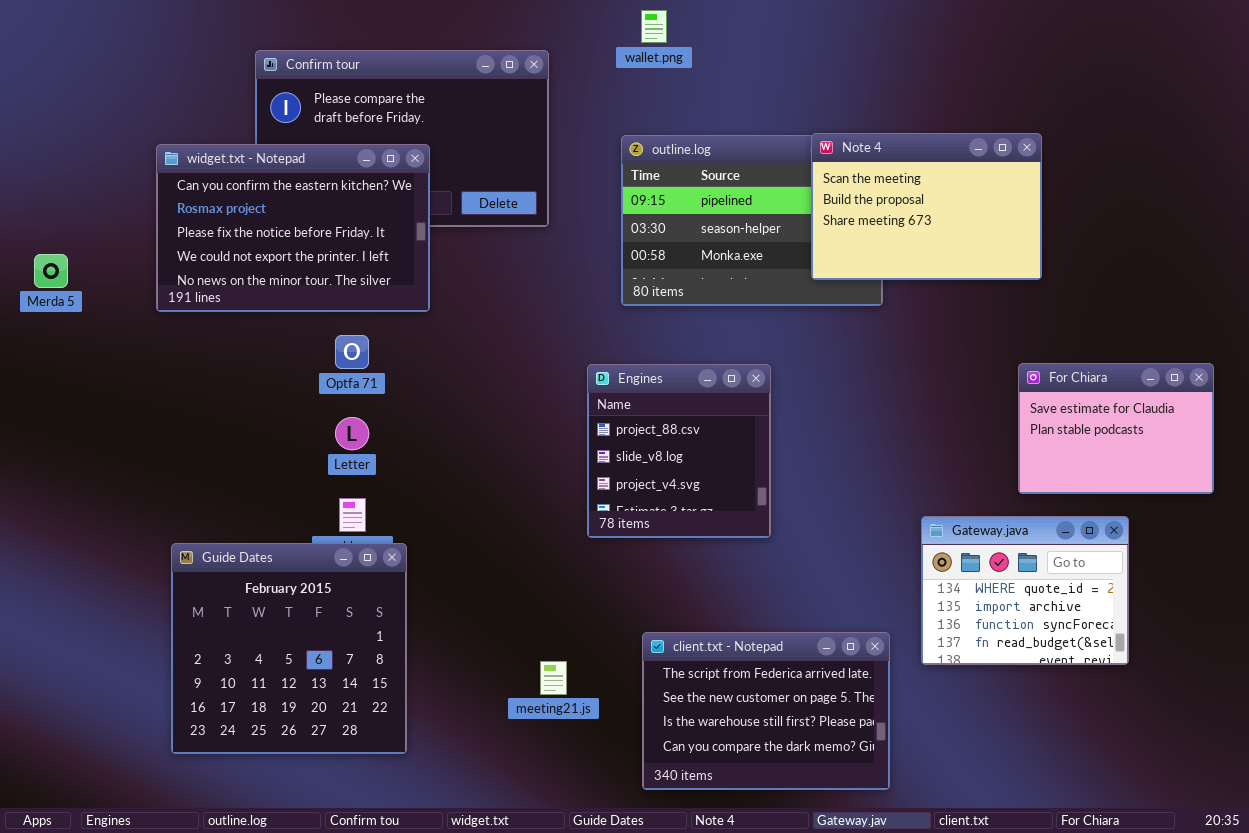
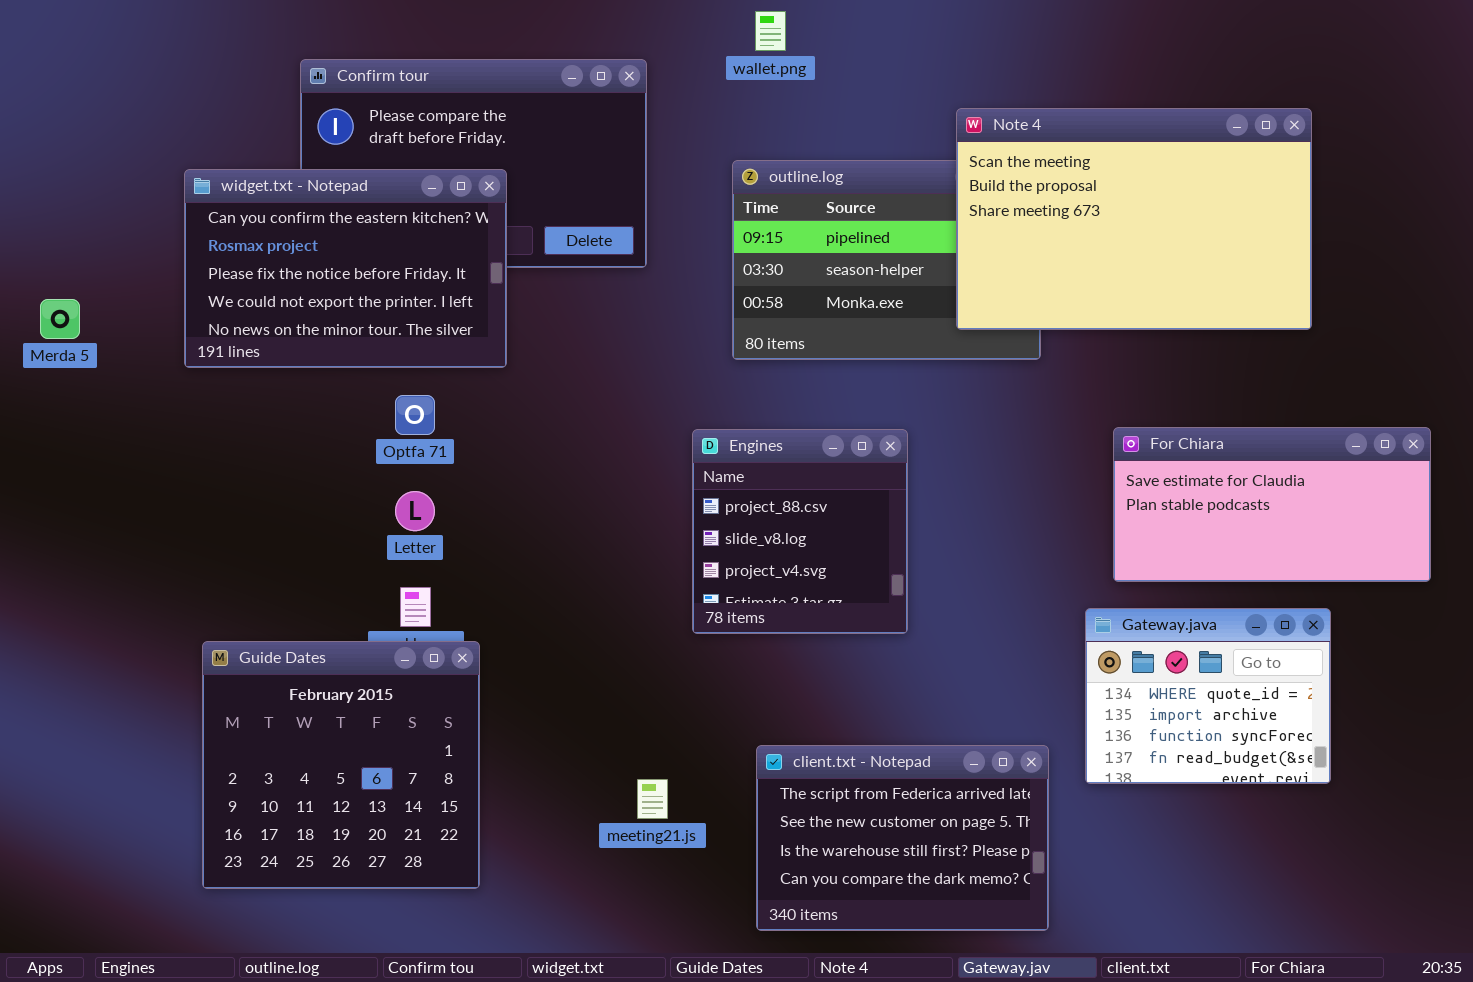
Note 4: [811,133,1042,280] -> [956,108,1312,330], resized
For Chiara: [1018,363,1214,494] -> [1113,427,1431,582], resized

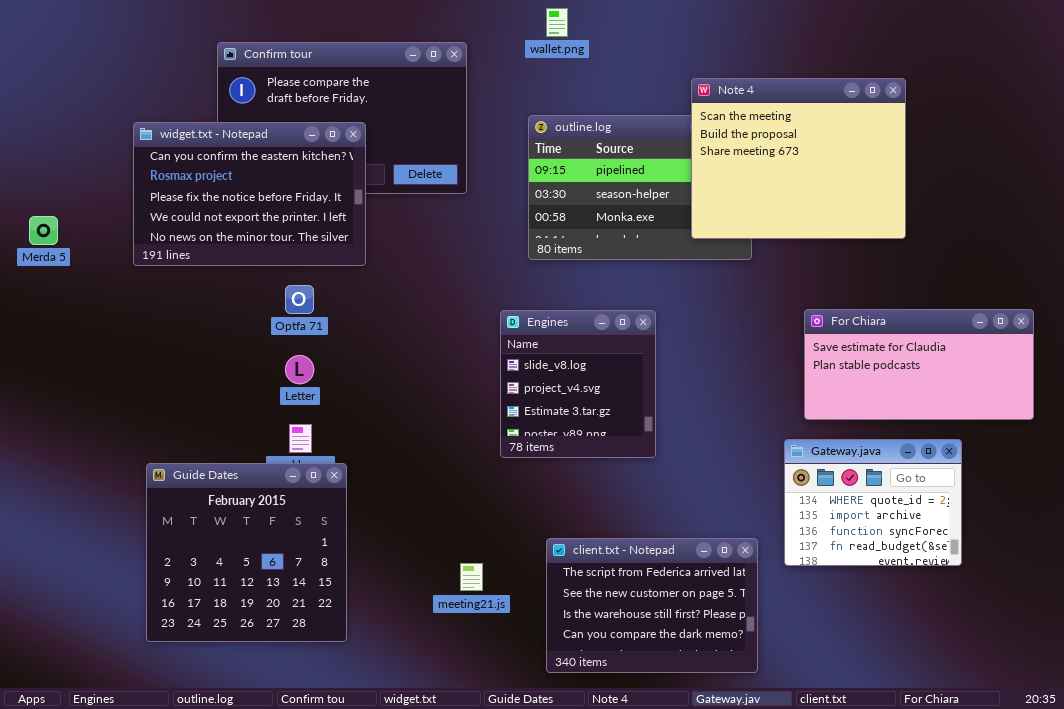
Note 4: [956,108,1312,330] -> [691,78,906,239], resized
Engines: [692,429,908,634] -> [500,310,656,458], scrolled down 1 row

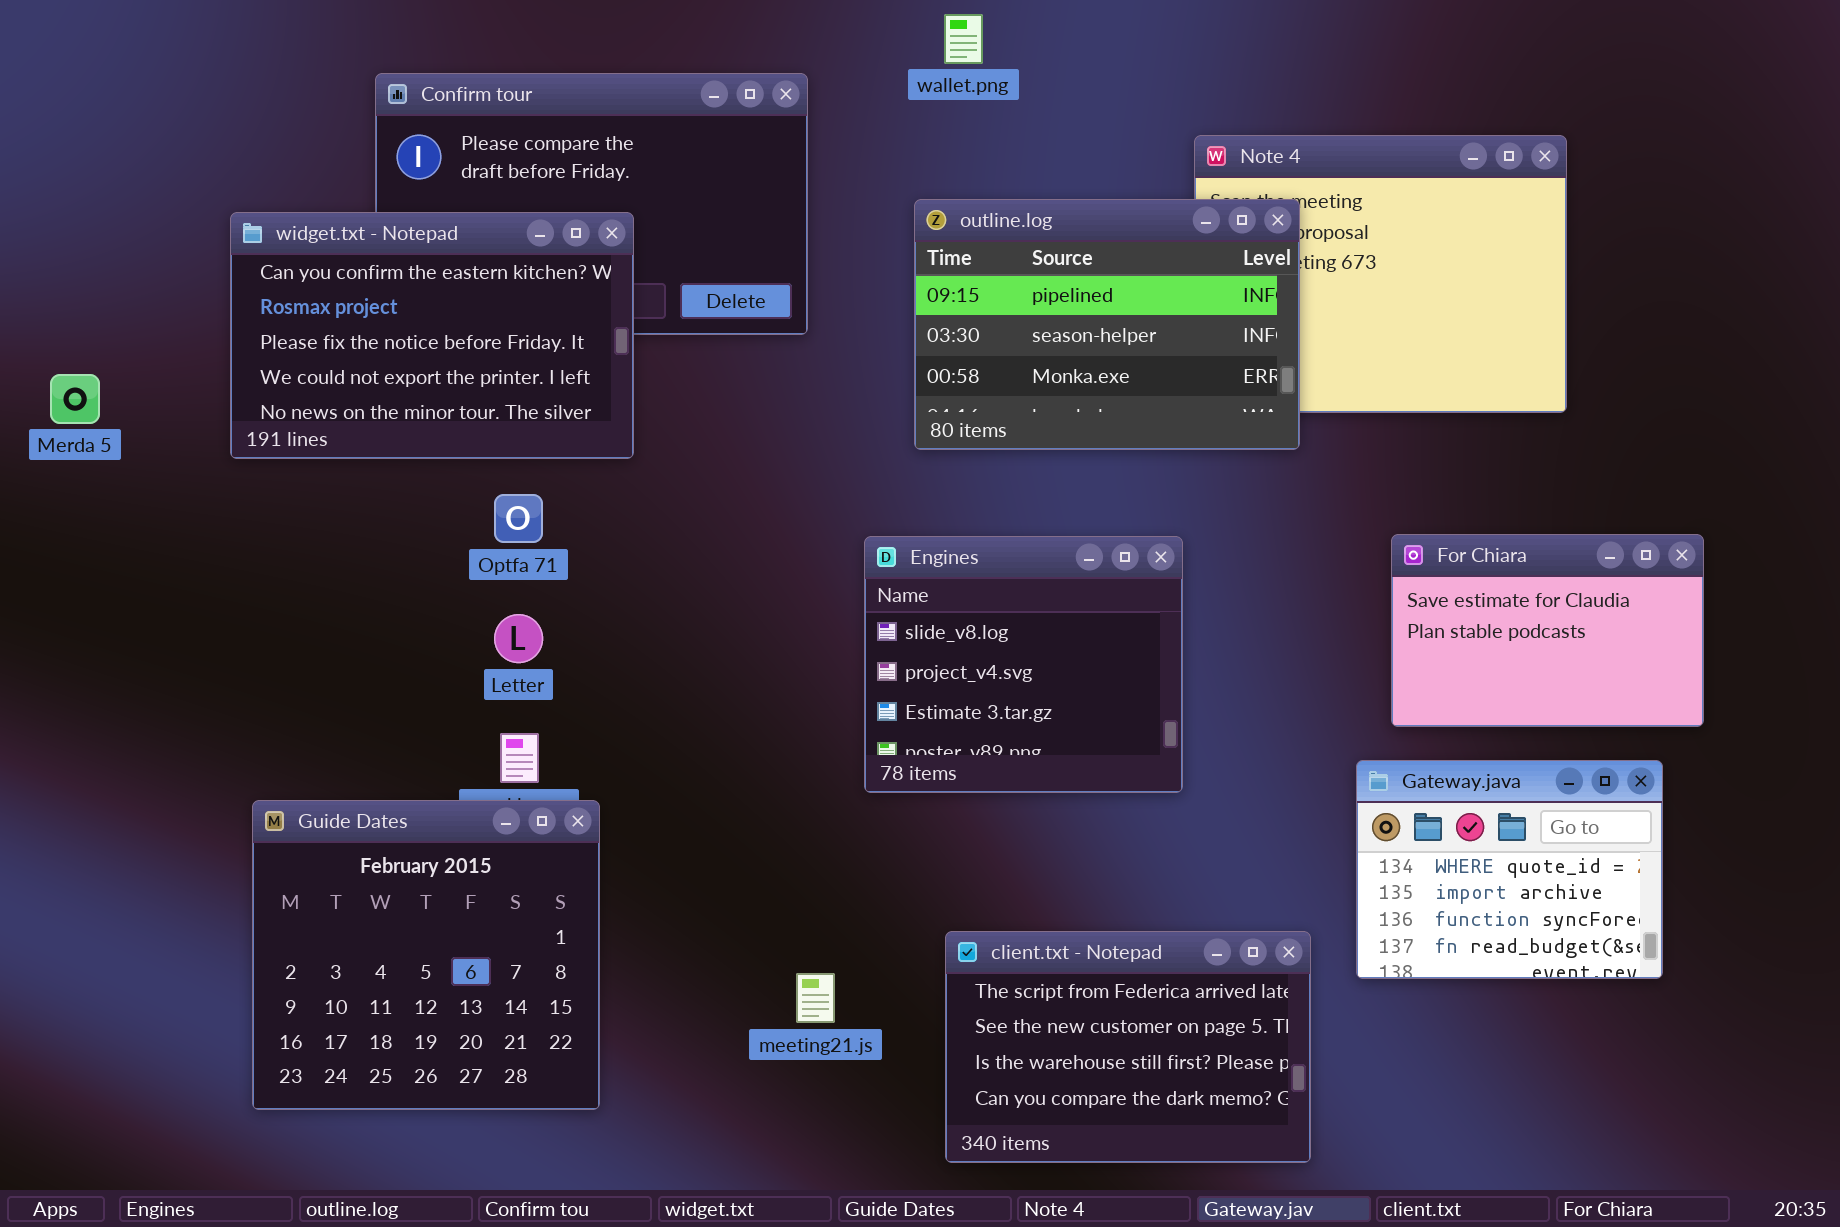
outline.log: [528,115,752,260] -> [914,199,1300,450], raised
For Chiara: [804,309,1034,420] -> [1391,534,1704,727], resized
Engines: [500,310,656,458] -> [864,536,1183,793], resized

